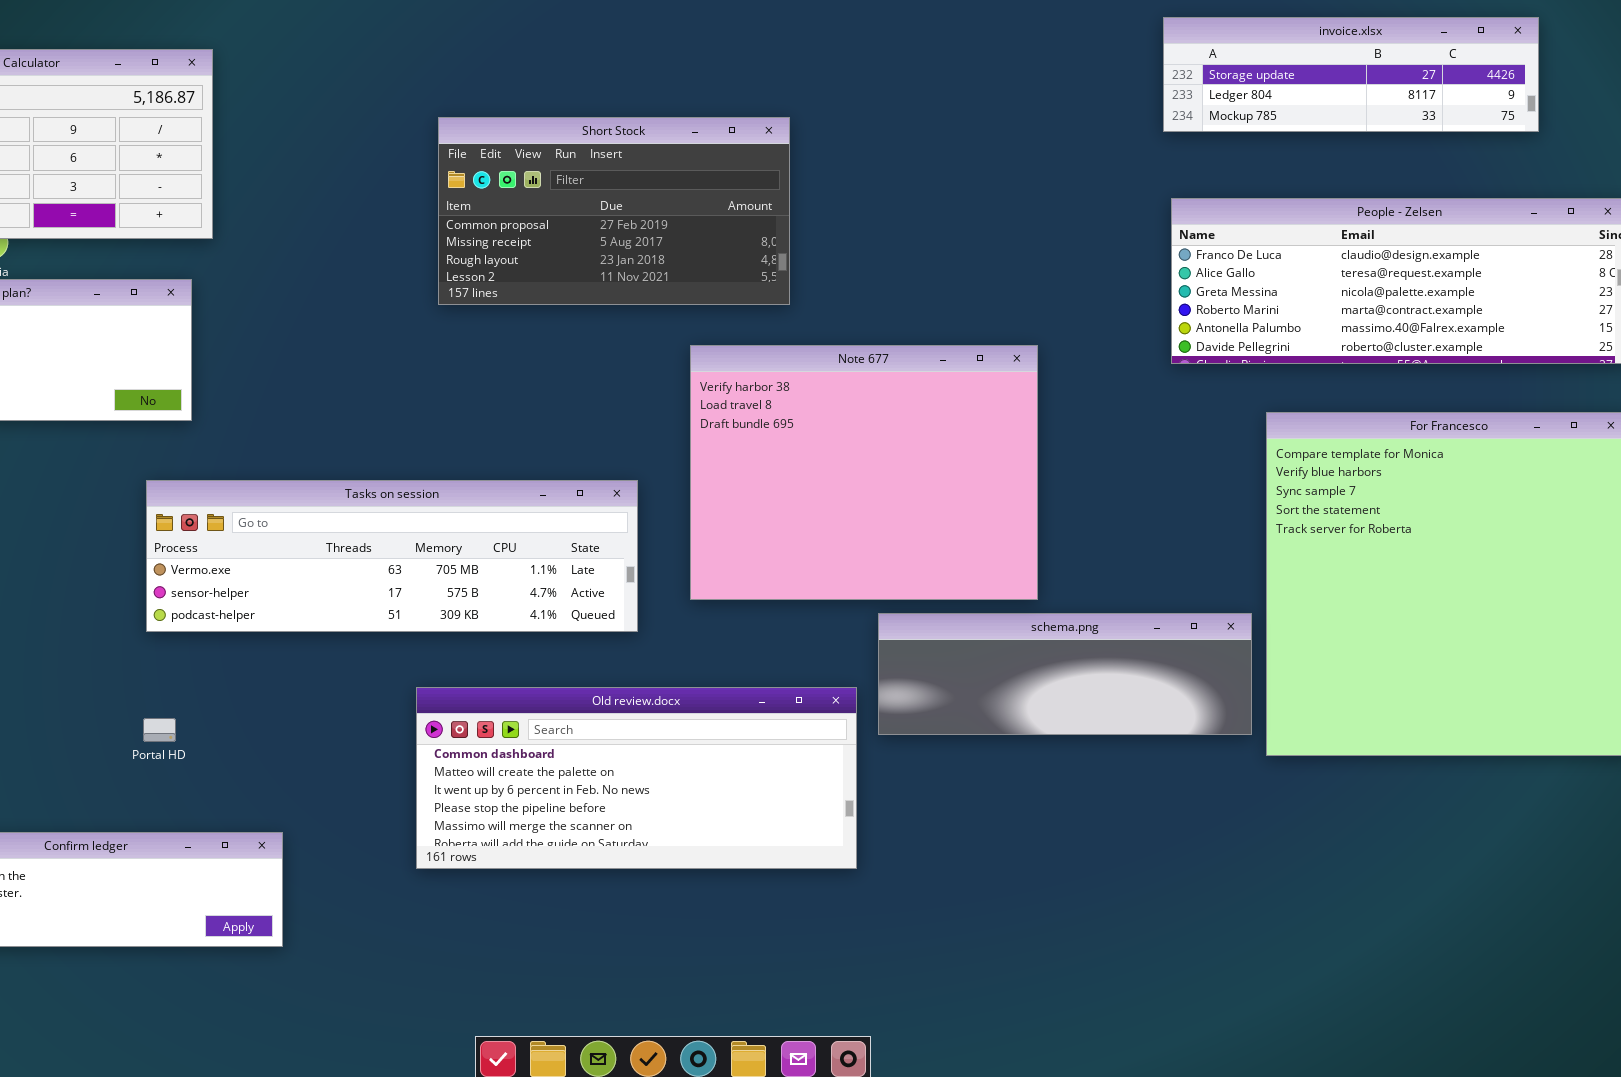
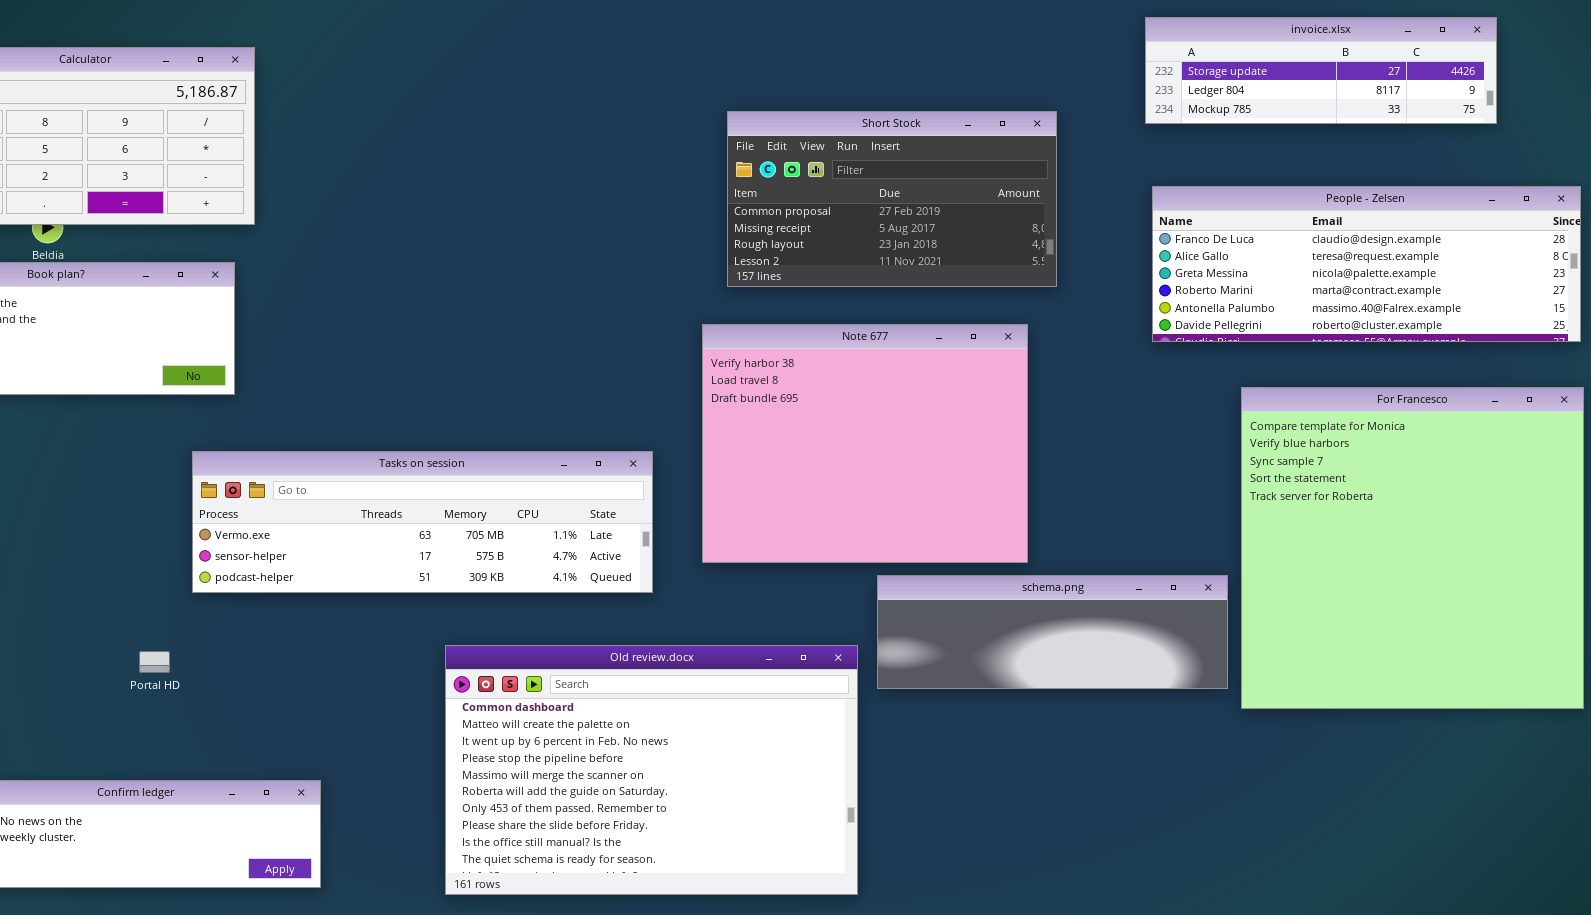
Short Stock: [438,117,790,305] -> [727,111,1057,287], moved
Old review.docx: [416,687,857,869] -> [445,645,858,895], resized
Portal HD: [143,718,176,742] -> [139,651,170,673], moved

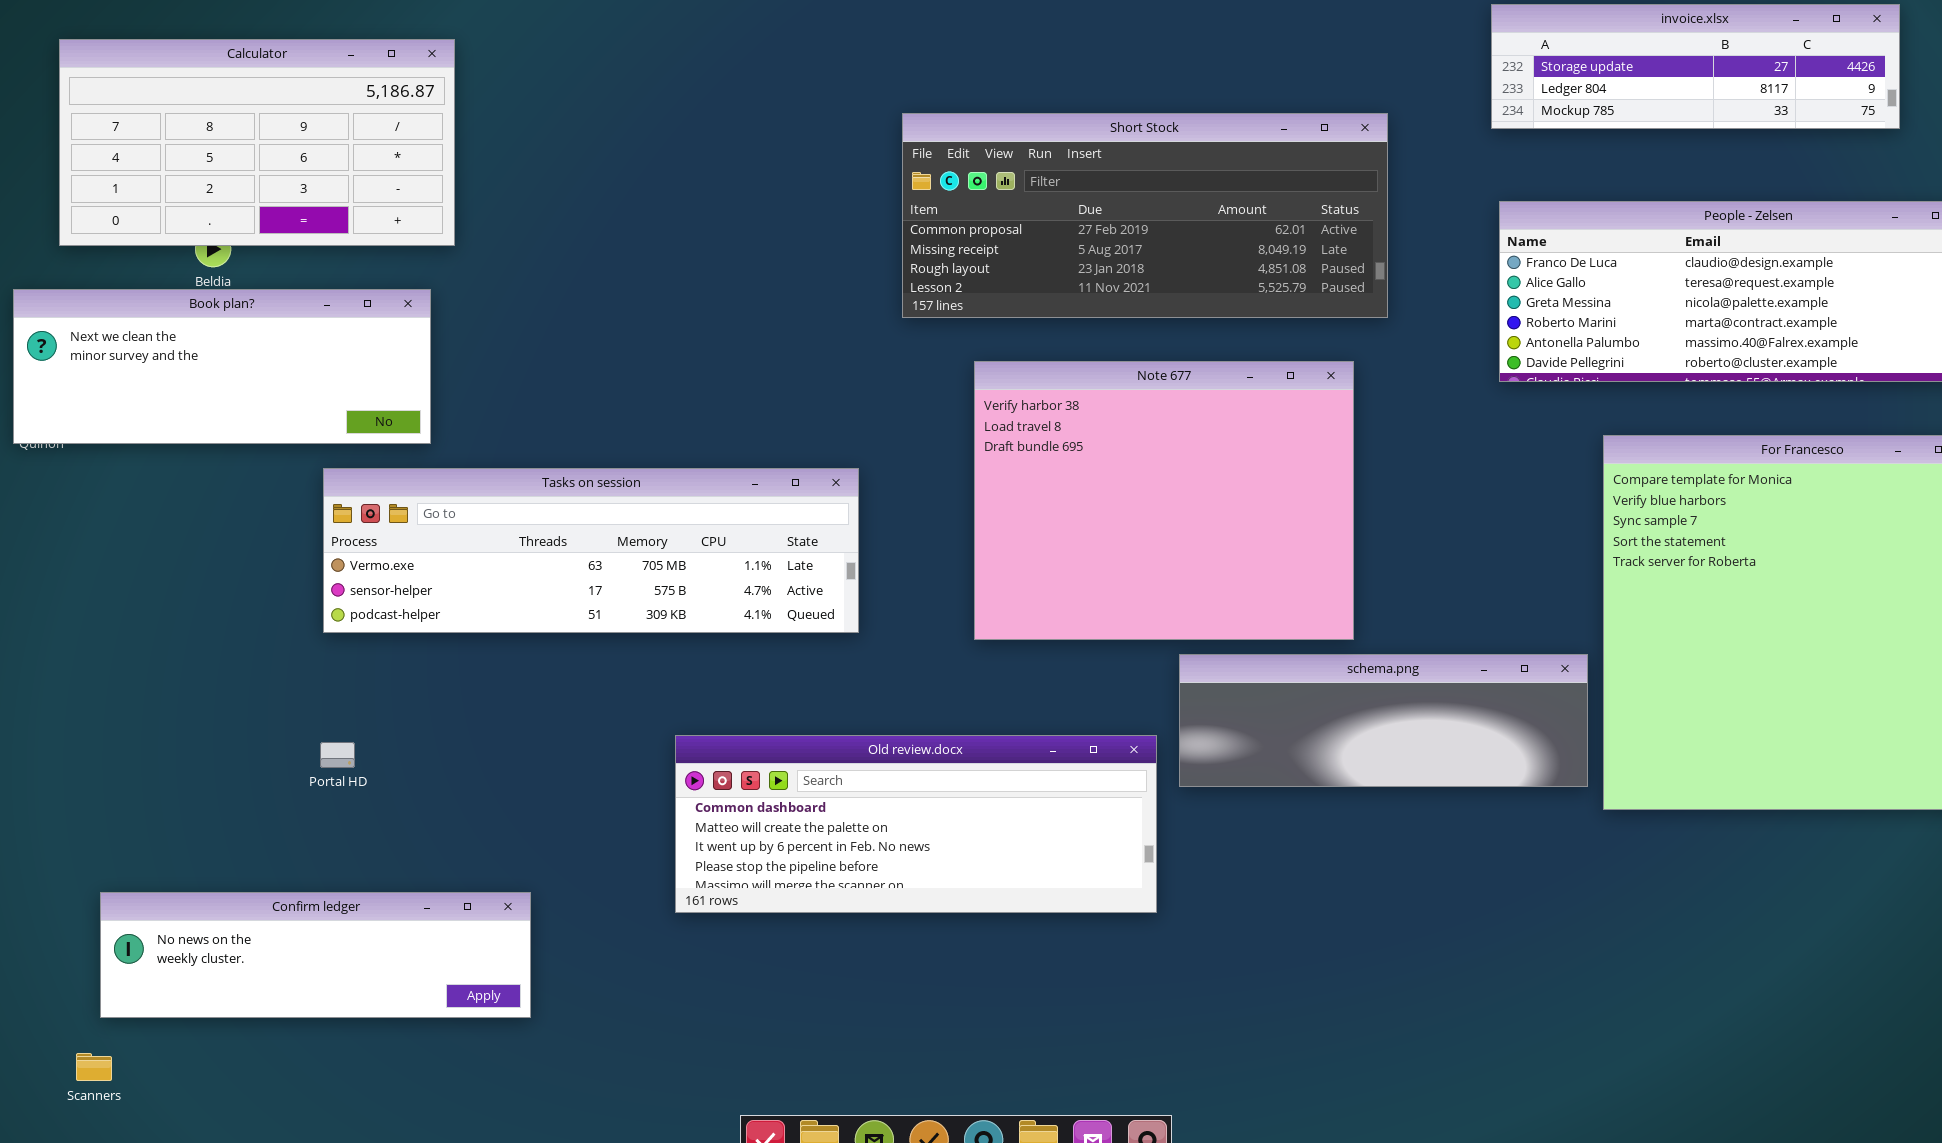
Short Stock: [727,111,1057,287] -> [902,113,1388,318], resized
Tasks on session: [192,451,653,593] -> [323,468,859,633], moved
Old review.docx: [445,645,858,895] -> [675,735,1157,913], resized

